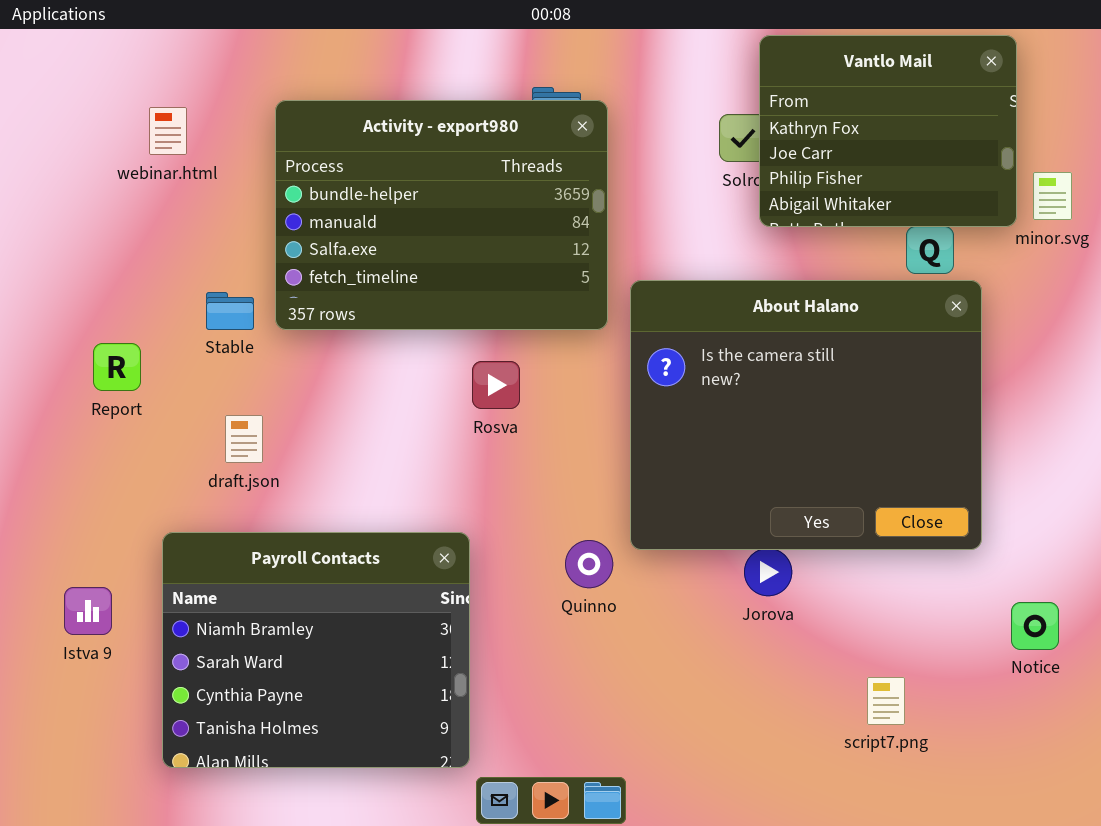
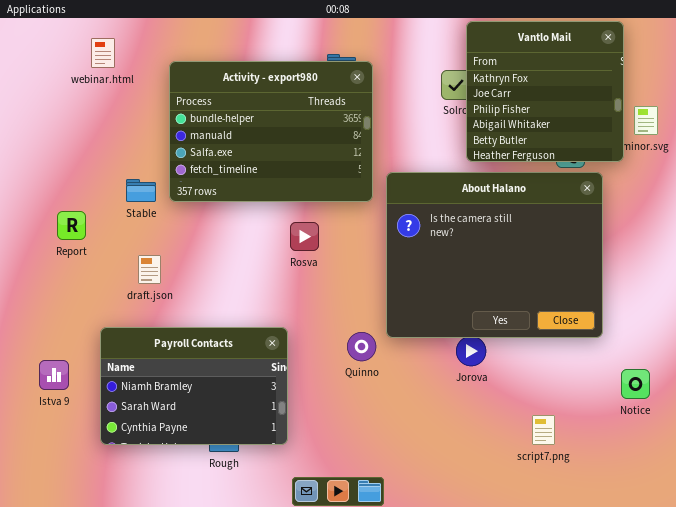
Vantlo Mail: [759,35,1017,227] -> [466,21,624,162], resized
webinar.html: [149,107,187,155] -> [91,38,115,68], moved
Payroll Contacts: [162,532,470,768] -> [100,327,288,445], resized

